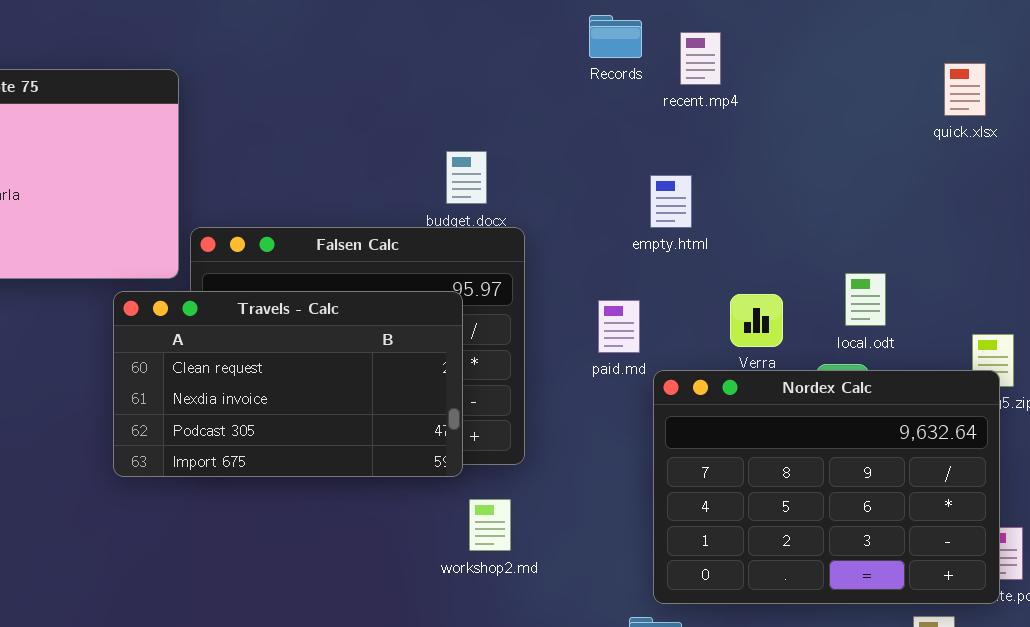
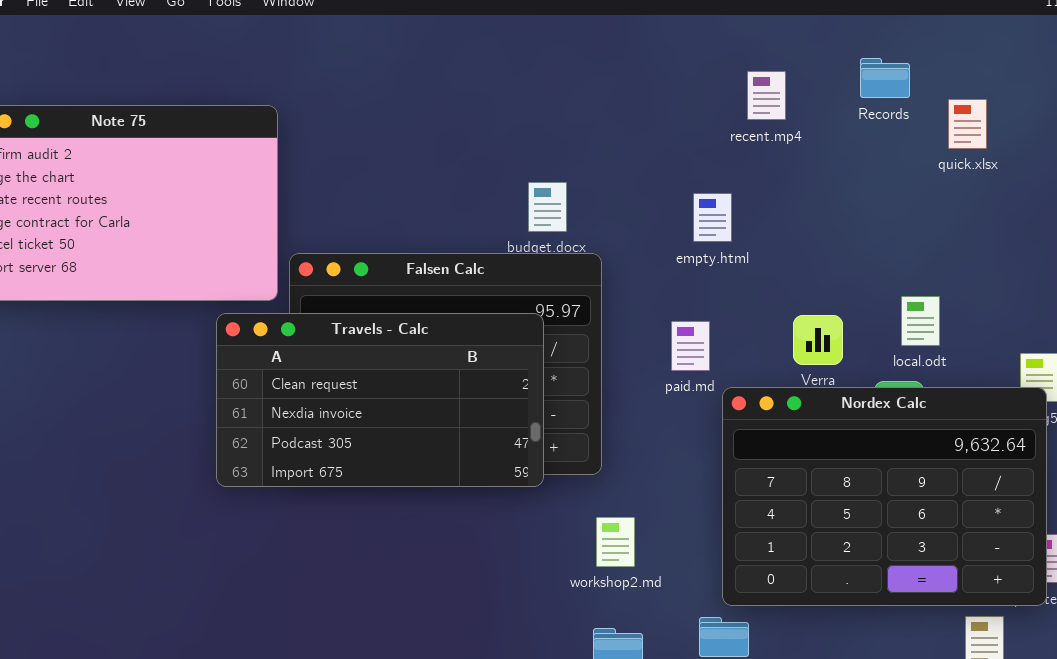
Records: [589,15,642,58] -> [860,58,910,98], moved
quick.xlsx: [944,63,986,116] -> [948,99,987,149], moved
empty.html: [650,175,692,228] -> [693,193,732,242], moved
workshop2.md: [469,499,511,551] -> [596,517,635,567], moved

